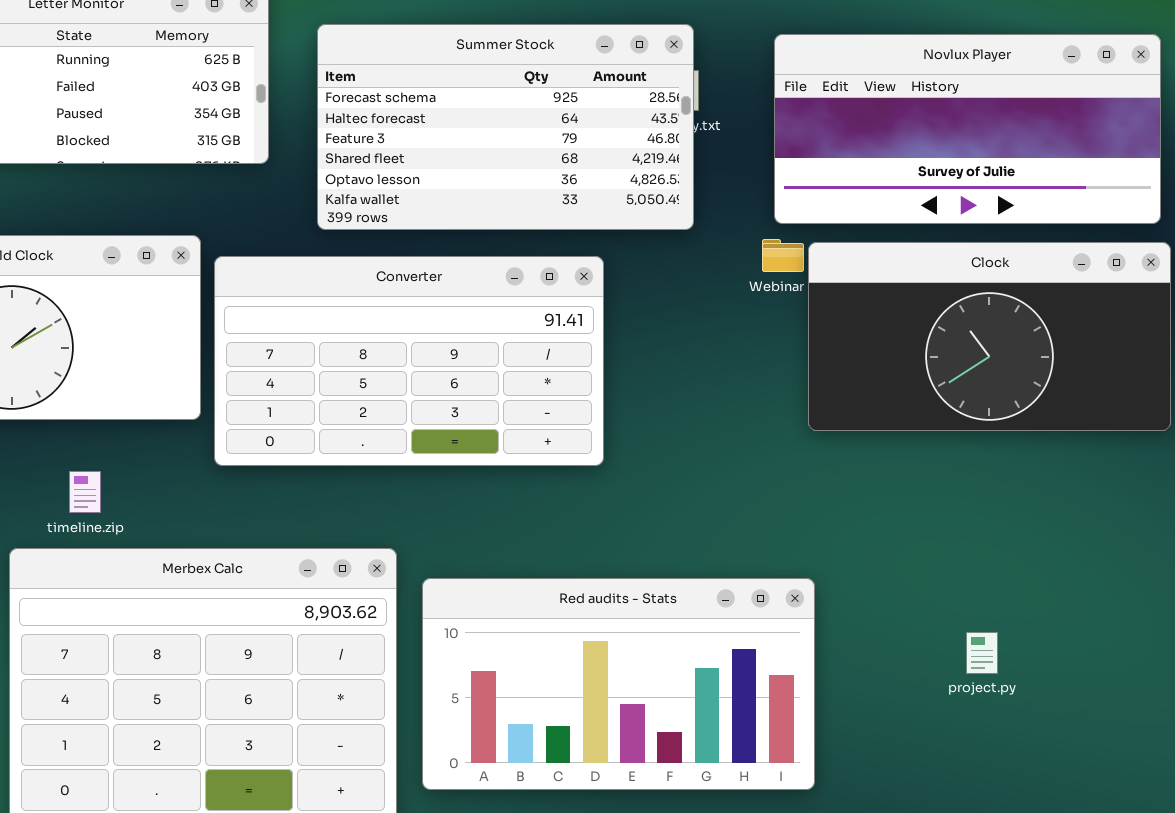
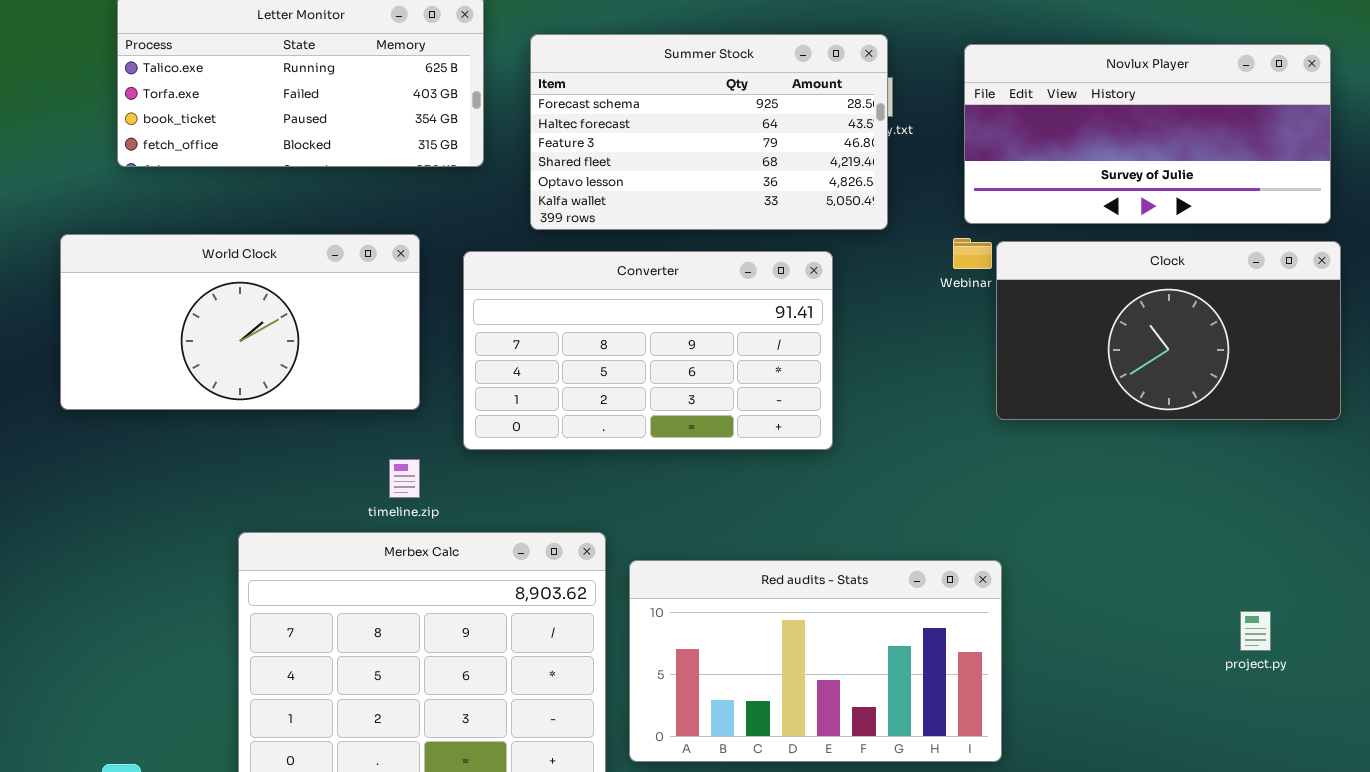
Converter: [214,256,604,466] -> [463,251,833,450], moved
timeline.zip: [69,471,101,513] -> [389,459,420,498], moved
project.py: [966,632,998,674] -> [1240,611,1271,651], moved

